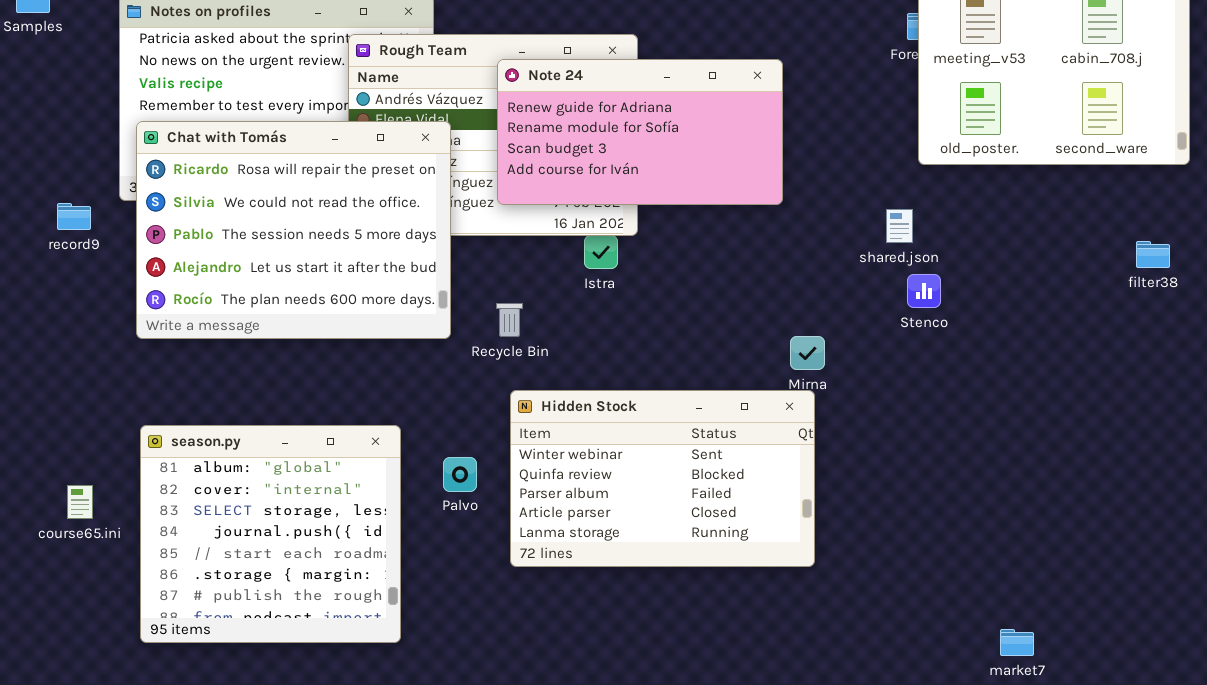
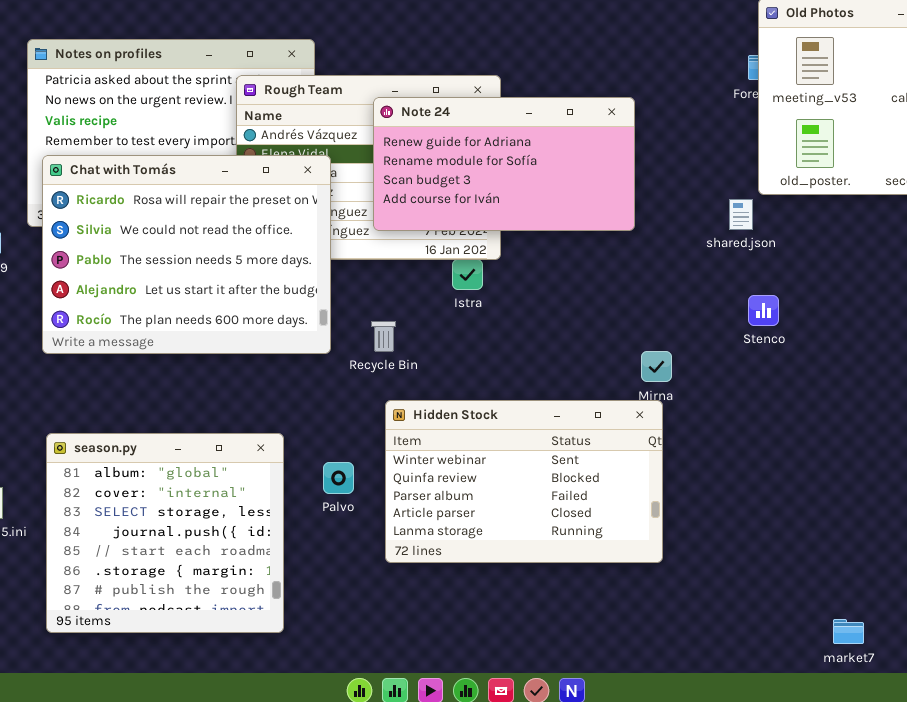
shared.json: [886,209,913,243] -> [729,199,753,230], moved

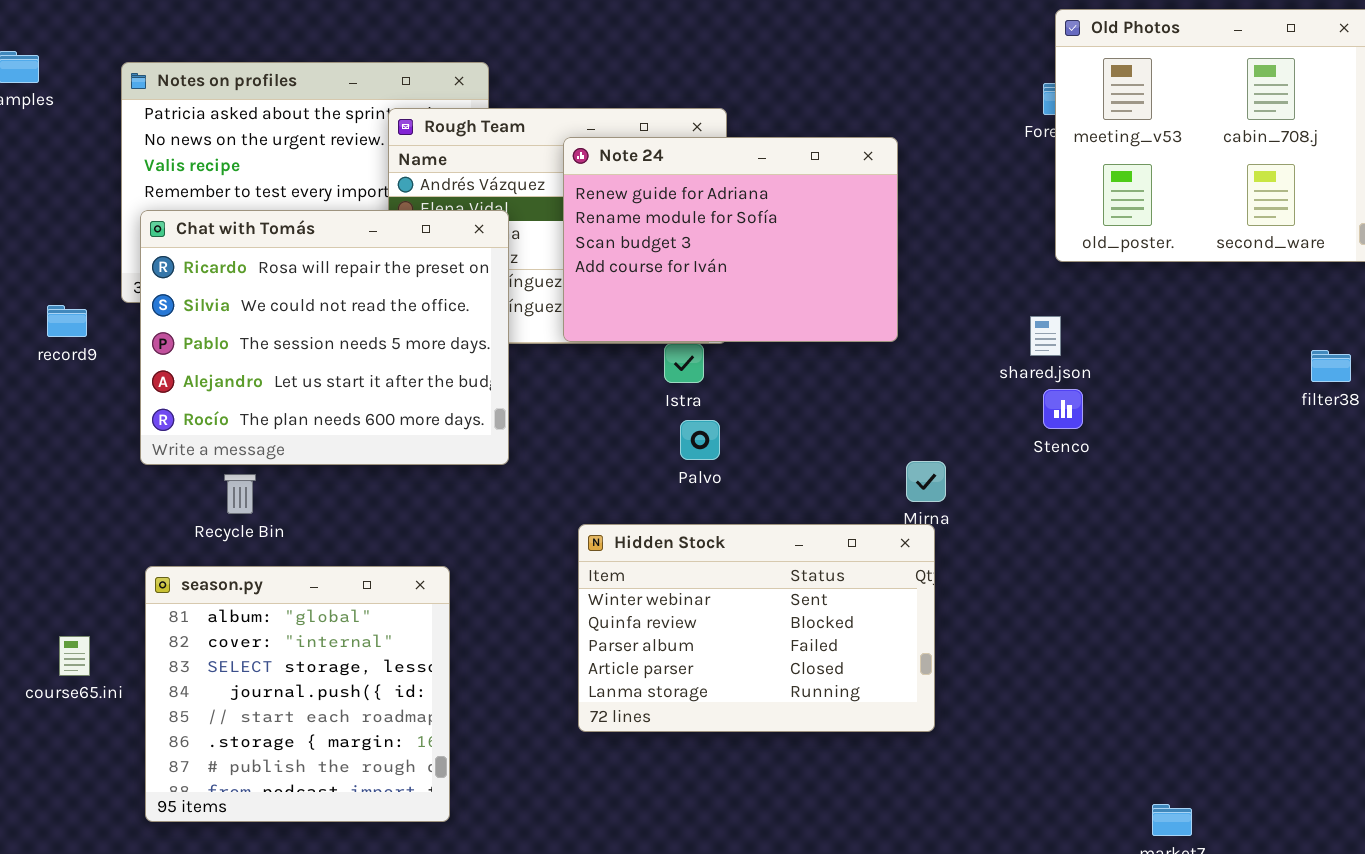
Note 24: [373,97,635,231] -> [563,137,898,342], resized
shared.json: [729,199,753,230] -> [1030,316,1061,356], moved
Recycle Bin: [371,321,396,352] -> [224,474,256,514], moved
Palvo: [323,462,354,494] -> [680,420,720,460], moved

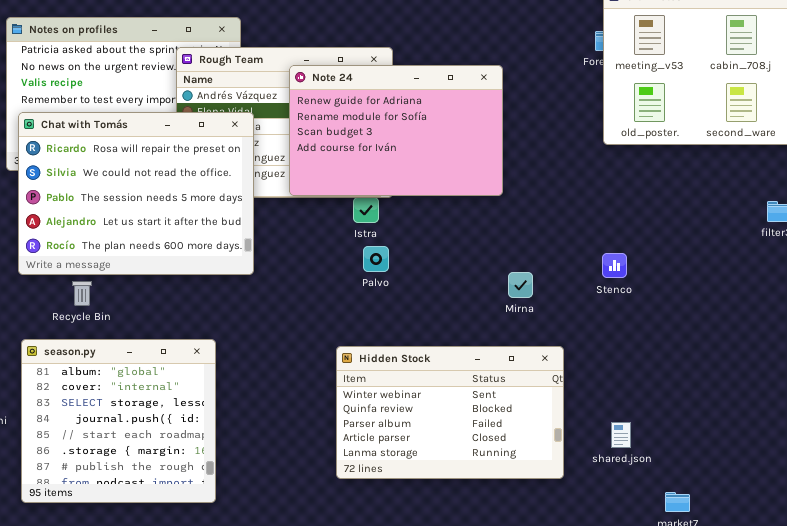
shared.json: [1030,316,1061,356] -> [611,422,631,448], moved
Stenco: [1043,389,1083,429] -> [602,253,627,278], moved
Hidden Stock: [578,524,935,732] -> [336,346,564,479], moved

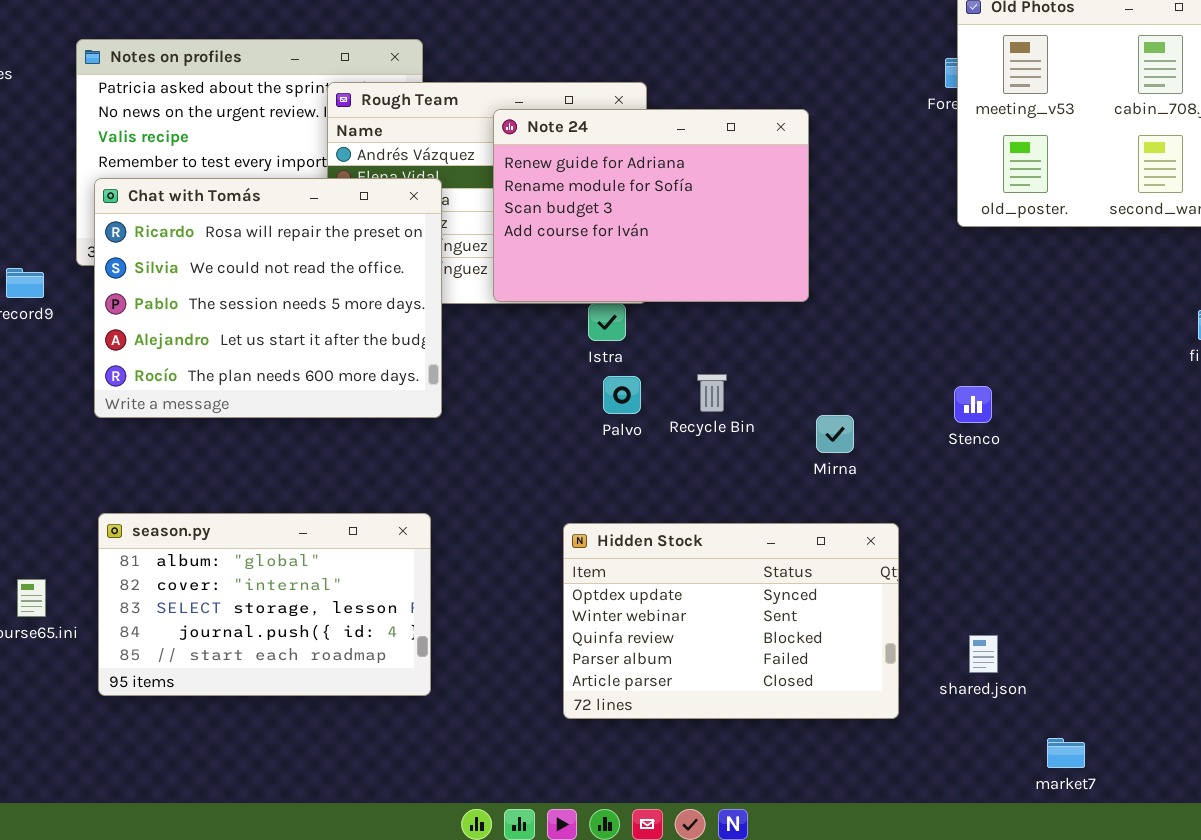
Recycle Bin: [72,281,92,306] -> [697,374,727,412], moved
season.py: [21,339,216,503] -> [98,513,431,696], resized
Hidden Stock: [336,346,564,479] -> [563,523,899,719], scrolled up 1 row

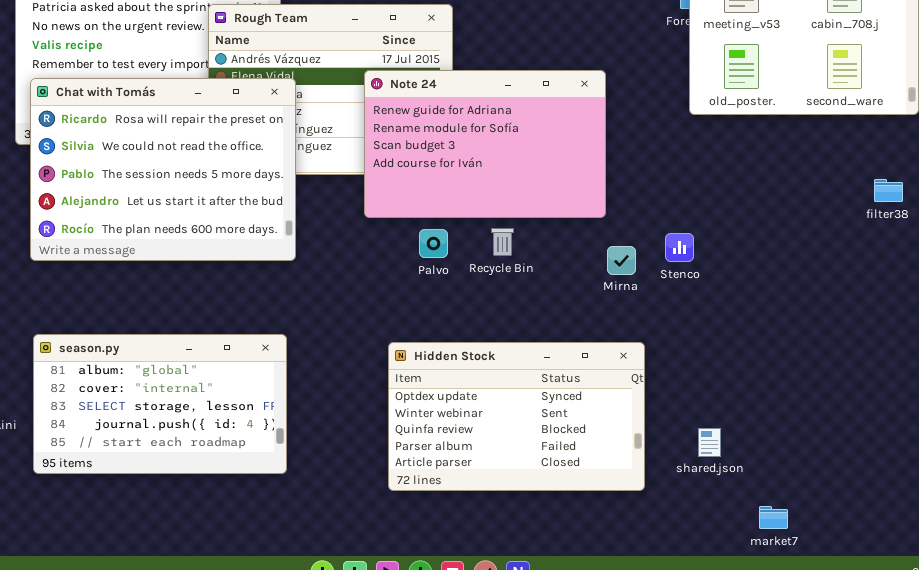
Note 24: [493,109,809,302] -> [364,70,606,218], moved
Stenco: [954,386,992,423] -> [665,233,694,262], moved
Mirna: [816,415,854,453] -> [607,246,636,275], moved

